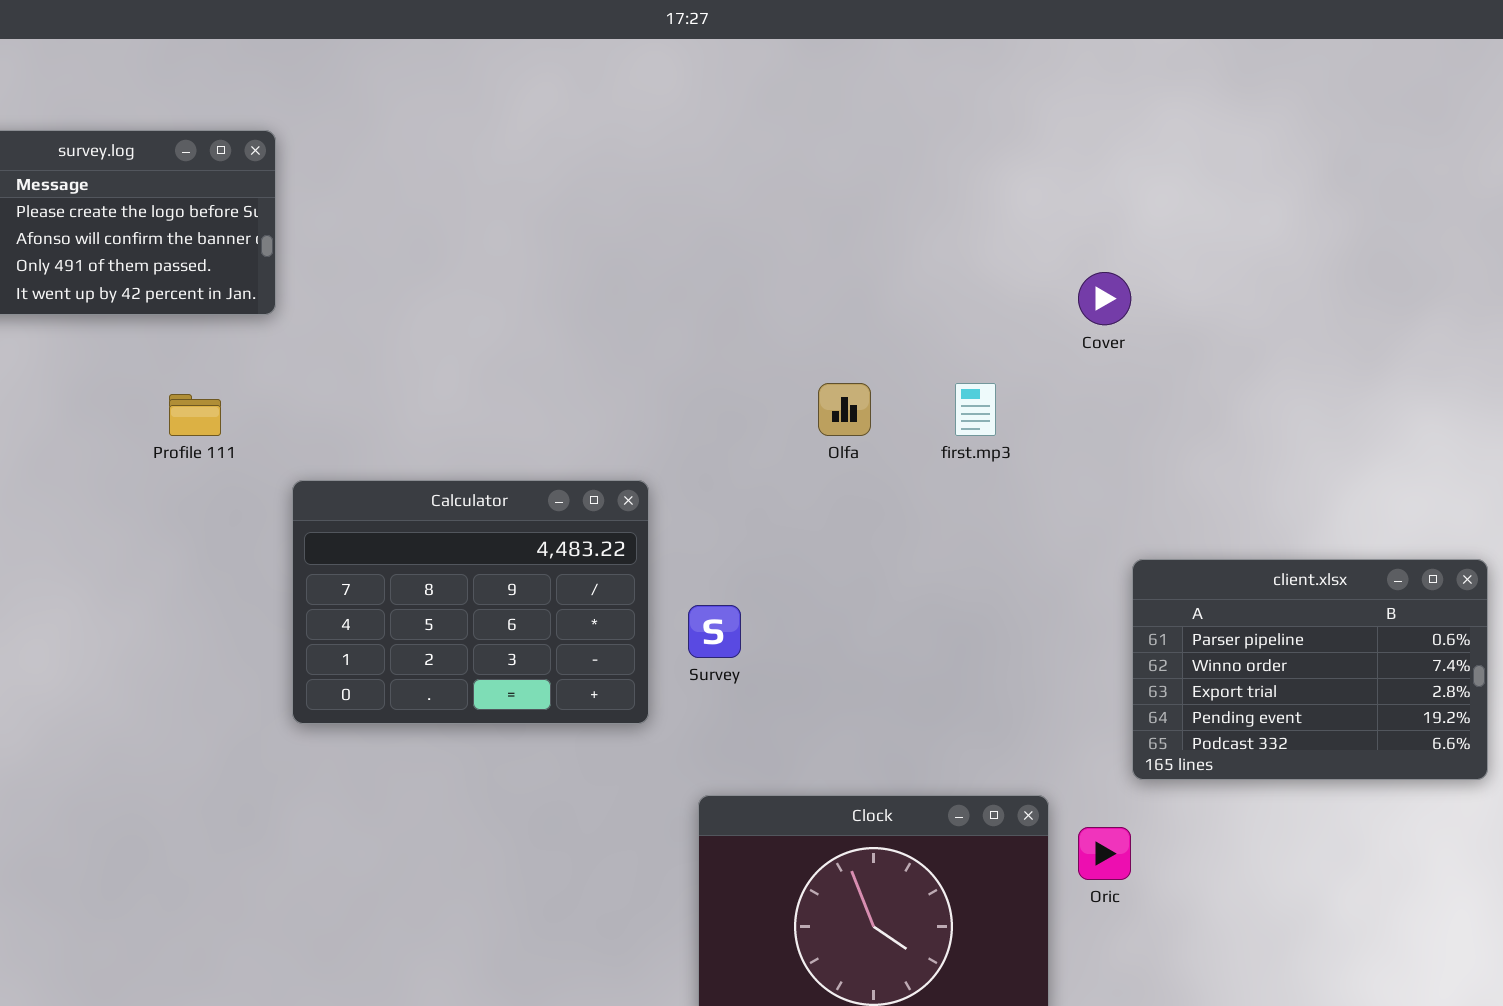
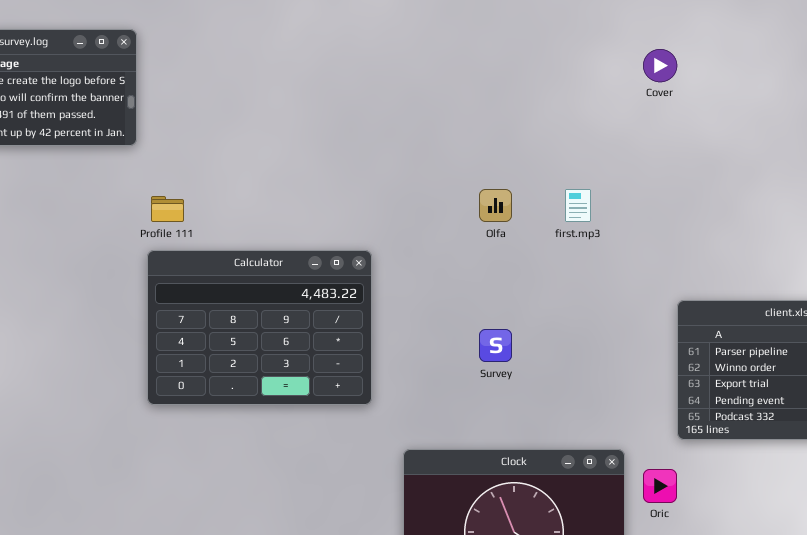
Cover: [1078,272,1131,325] -> [643,49,677,82], moved
Profile 111: [169,394,221,436] -> [151,196,184,222], moved
Survey: [688,605,741,658] -> [479,329,512,362], moved

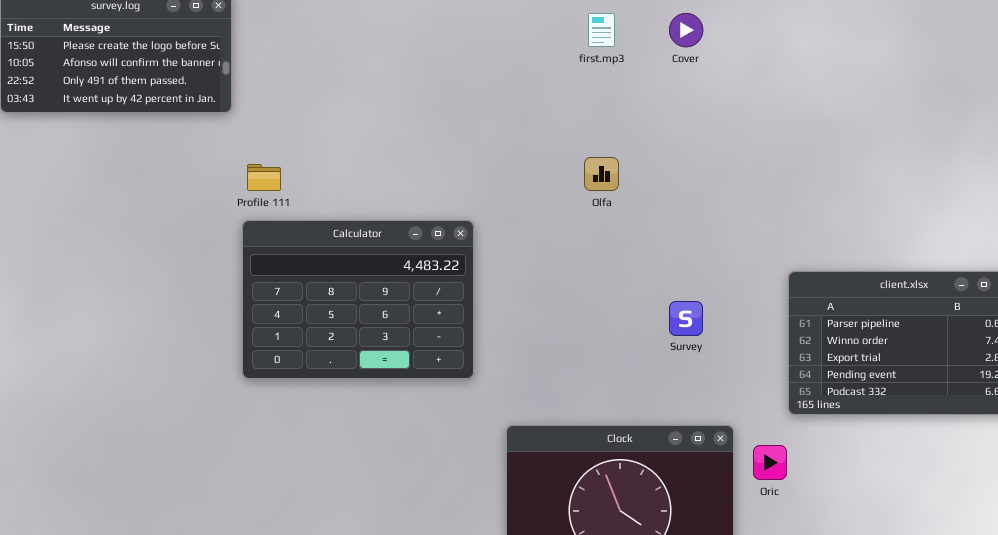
Cover: [643,49,677,82] -> [669,13,703,47], moved
first.mp3: [565,189,591,222] -> [588,13,615,47], moved
Survey: [479,329,512,362] -> [669,301,703,336], moved

